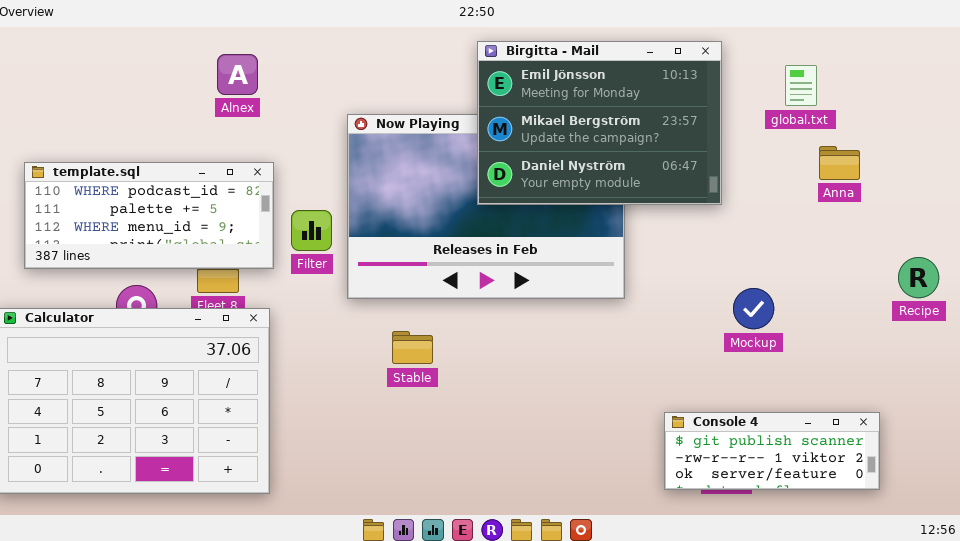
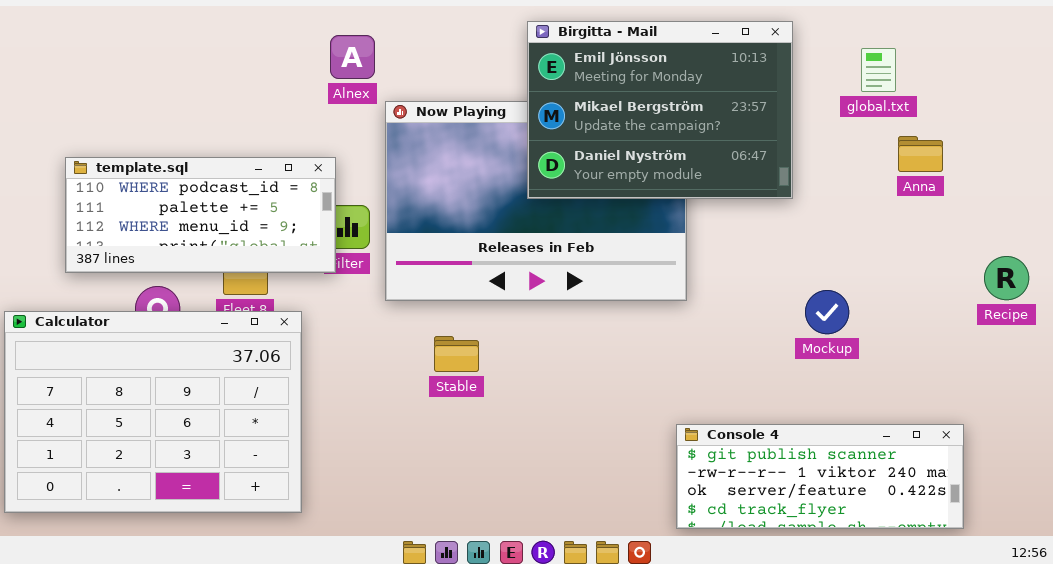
Alnex: [217,54,258,95] -> [330,35,375,79], moved
template.sql: [24,162,274,269] -> [65,157,336,273], moved
Console 4: [664,412,880,490] -> [676,424,964,529], resized

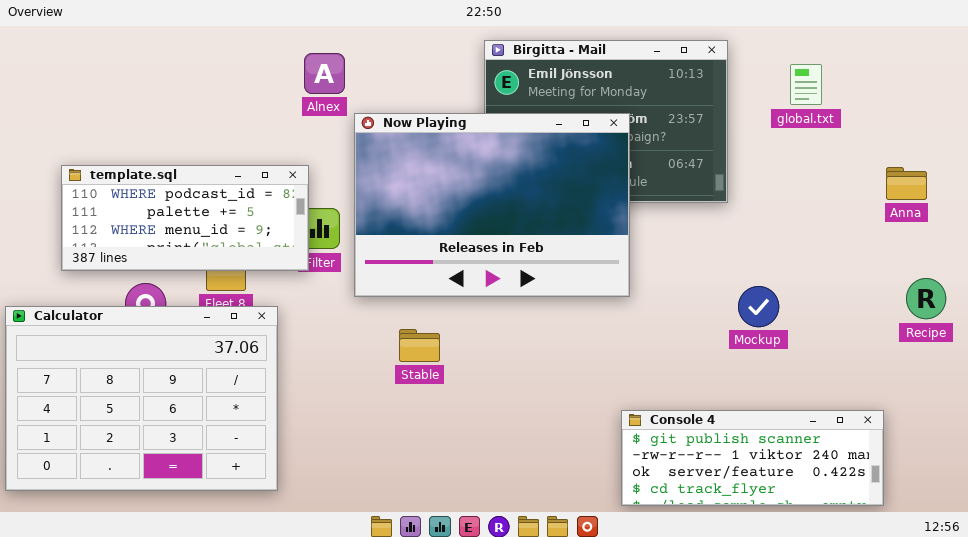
Now Playing: [385,101,687,301] -> [354,113,630,297], raised
Anna: [898,136,943,172] -> [886,167,927,200], moved
Recipe: [984,256,1029,300] -> [906,278,946,319], moved

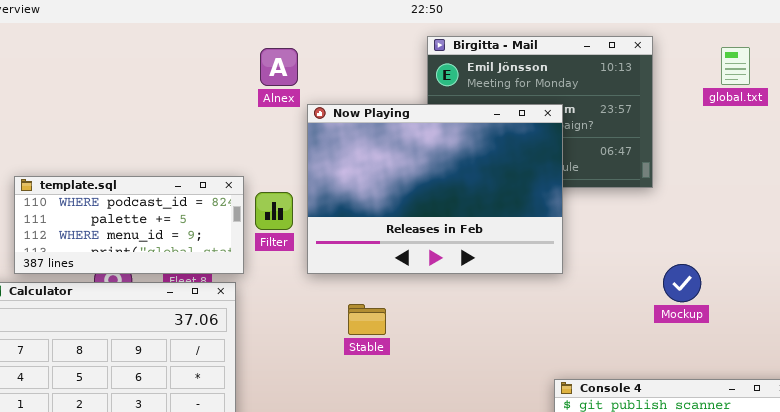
global.txt: [790,64,822,105] -> [721,47,750,85], moved
template.sql: [61,165,309,271] -> [14,176,244,274], moved

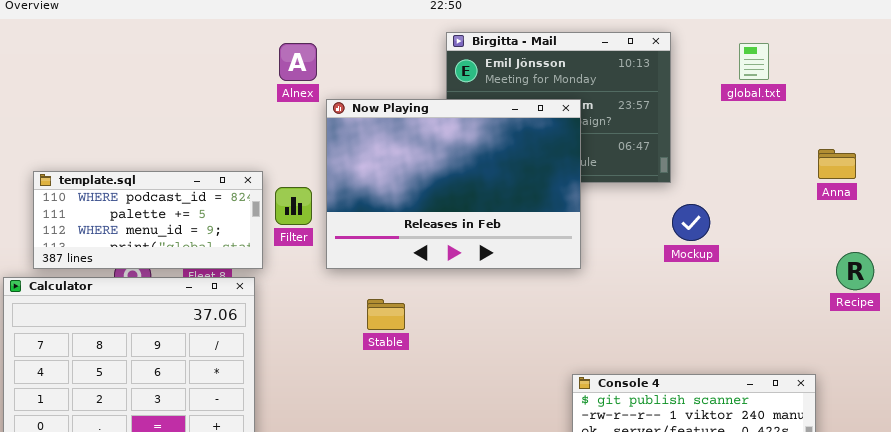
Mockup: [663,264,701,302] -> [672,204,710,241], moved

